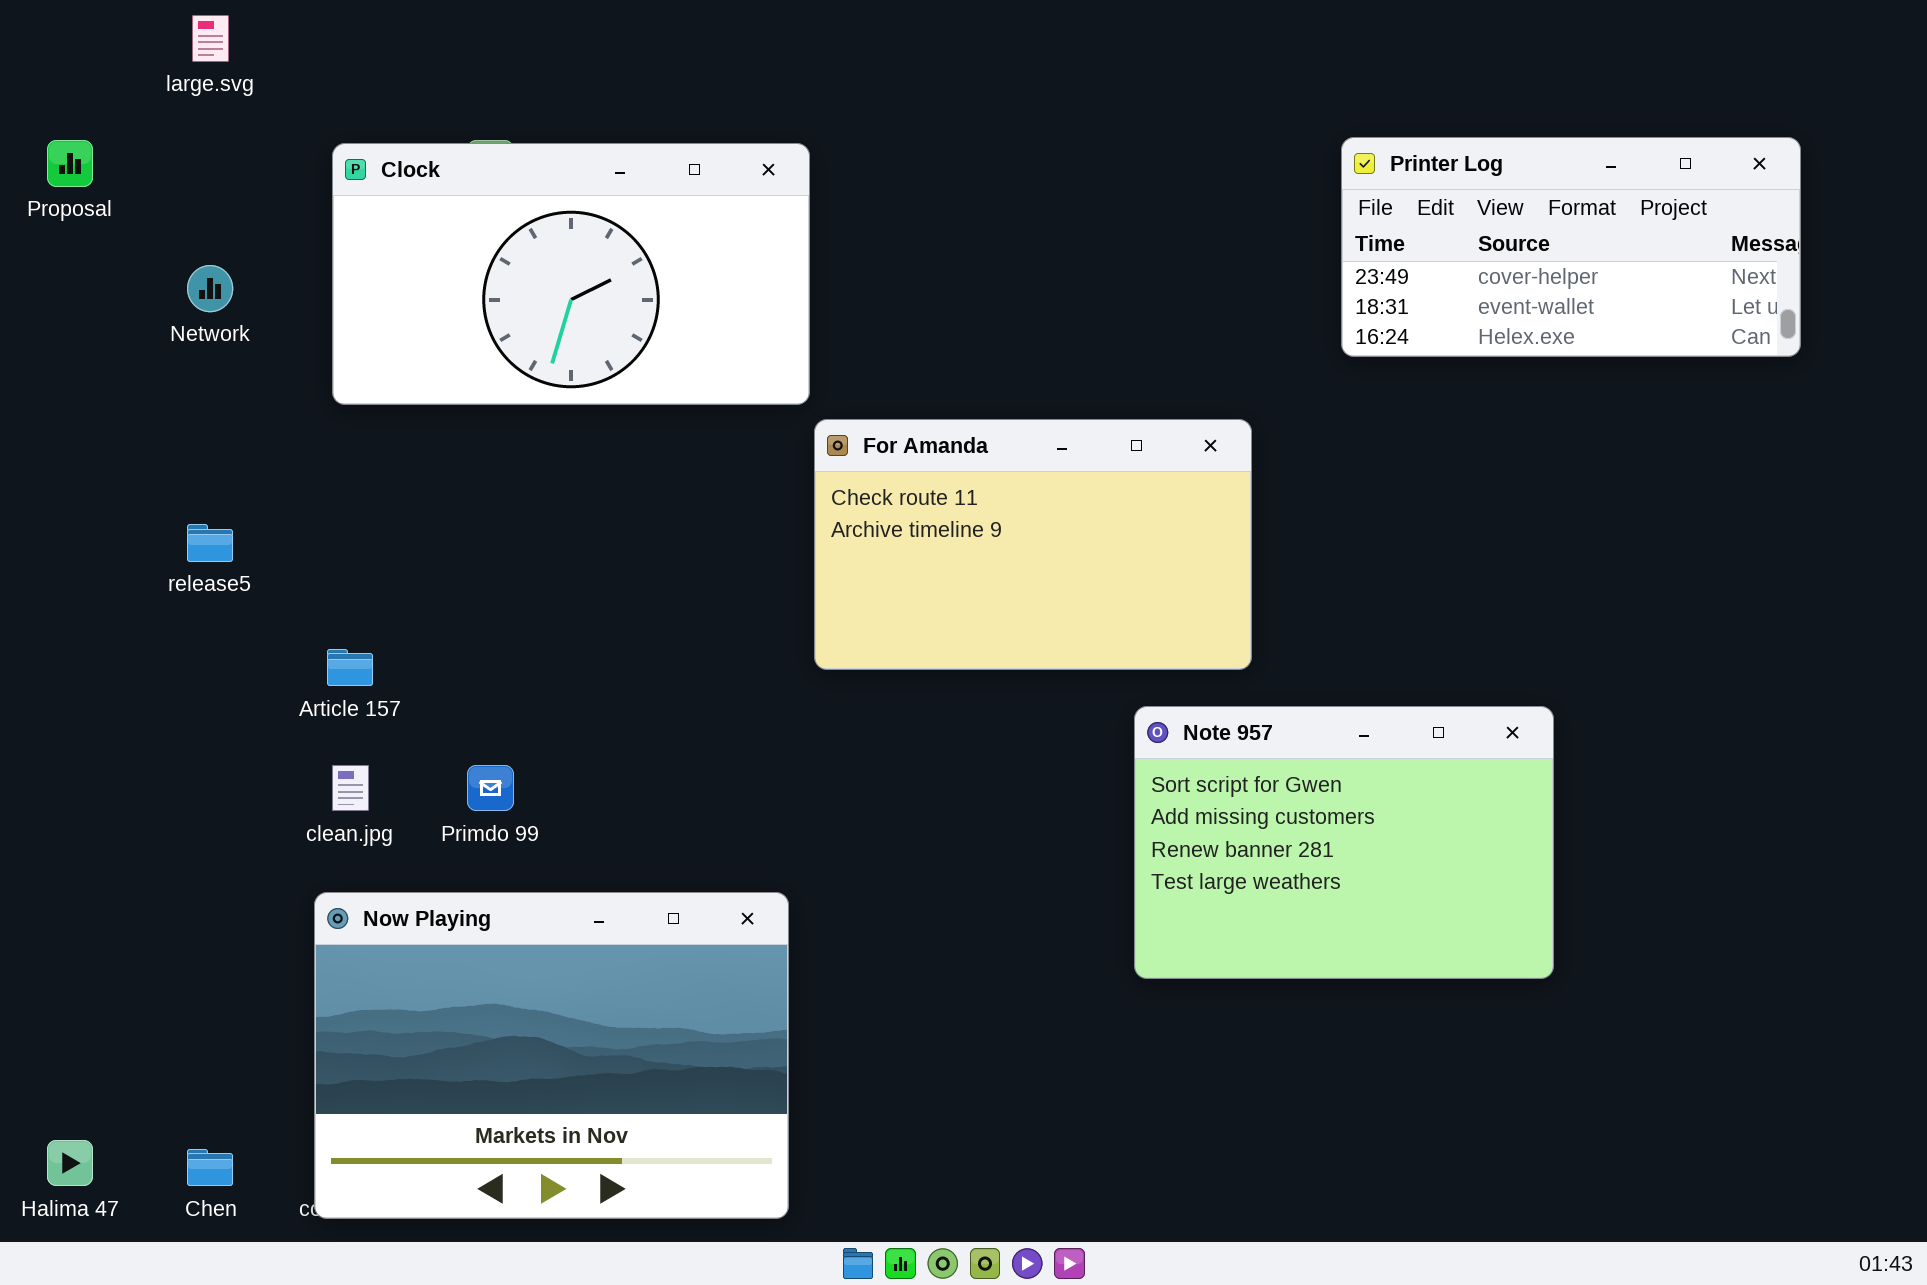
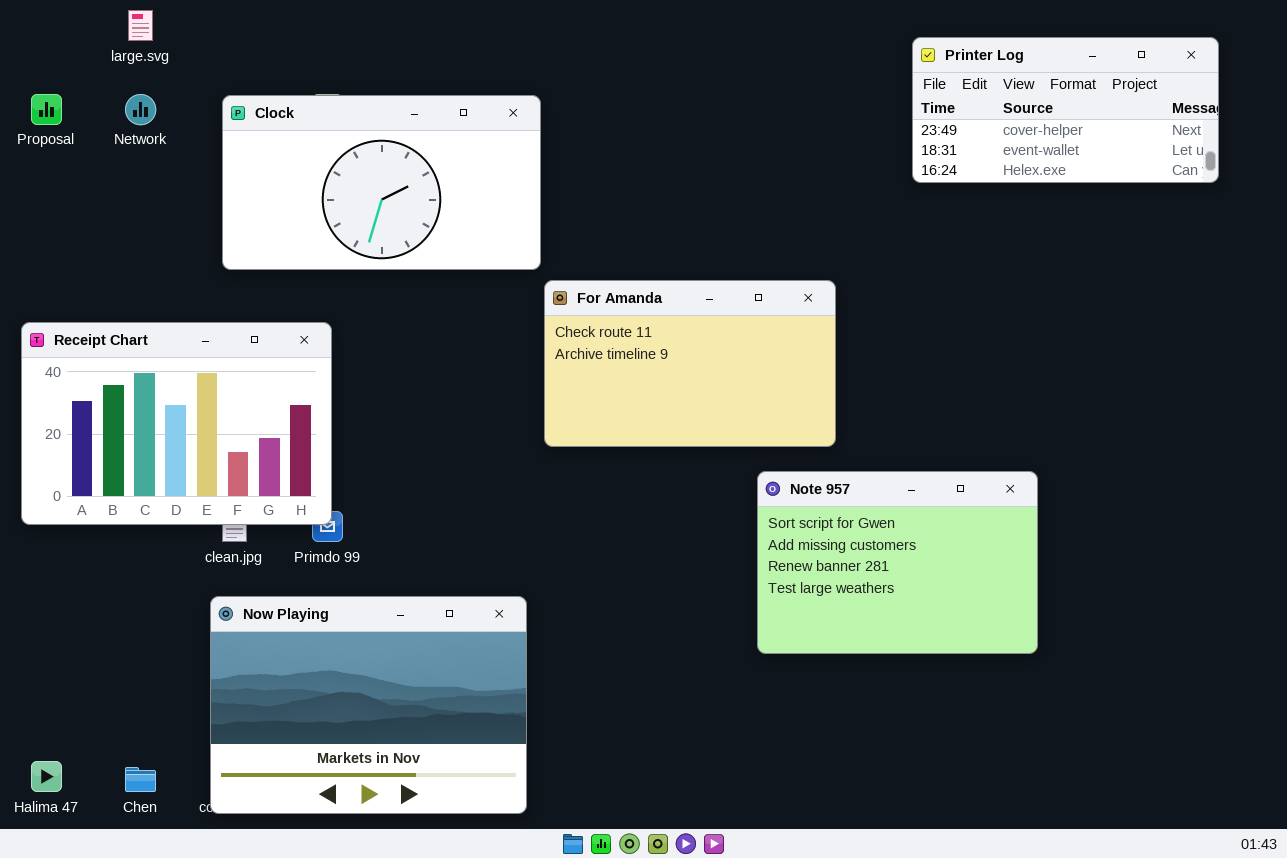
Printer Log: [1341,137,1801,357] -> [912,37,1219,183], moved
Network: [187,265,233,312] -> [125,94,156,125], moved
Receipt Chart: none -> [21,322,332,525], opened

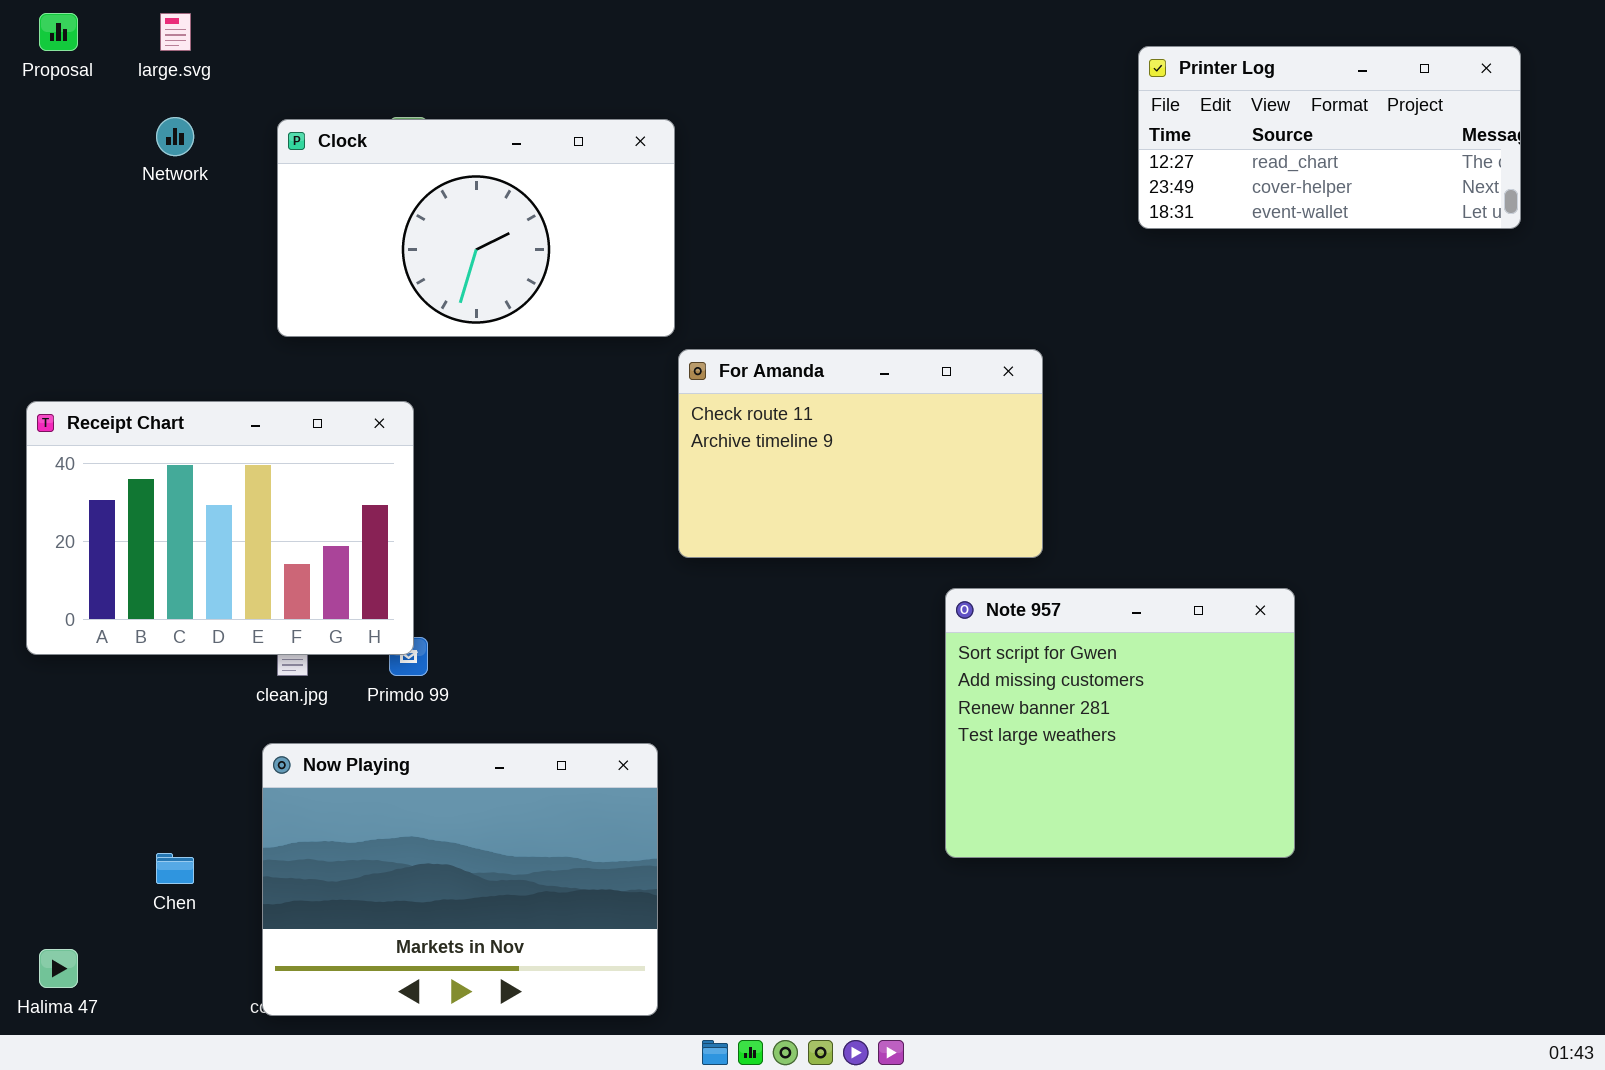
Printer Log: [912,37,1219,183] -> [1138,46,1521,229], scrolled up 1 row
Proposal: [31,94,62,125] -> [39,13,78,51], moved
Note 957: [757,471,1038,654] -> [945,588,1295,858], resized
Chen: [125,767,156,792] -> [156,853,194,884], moved

